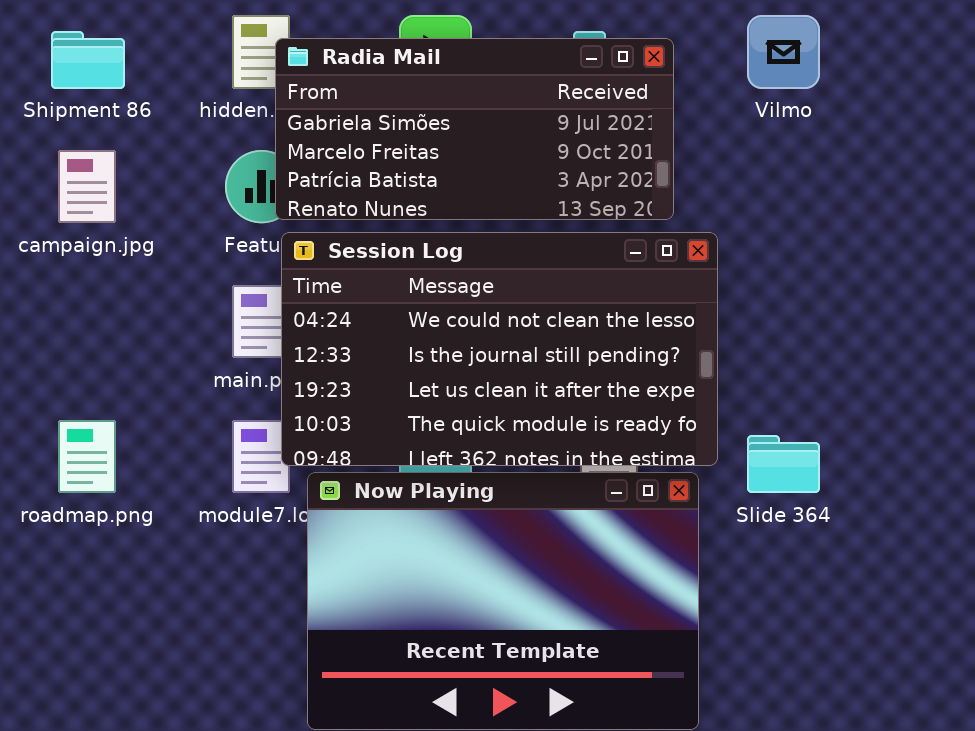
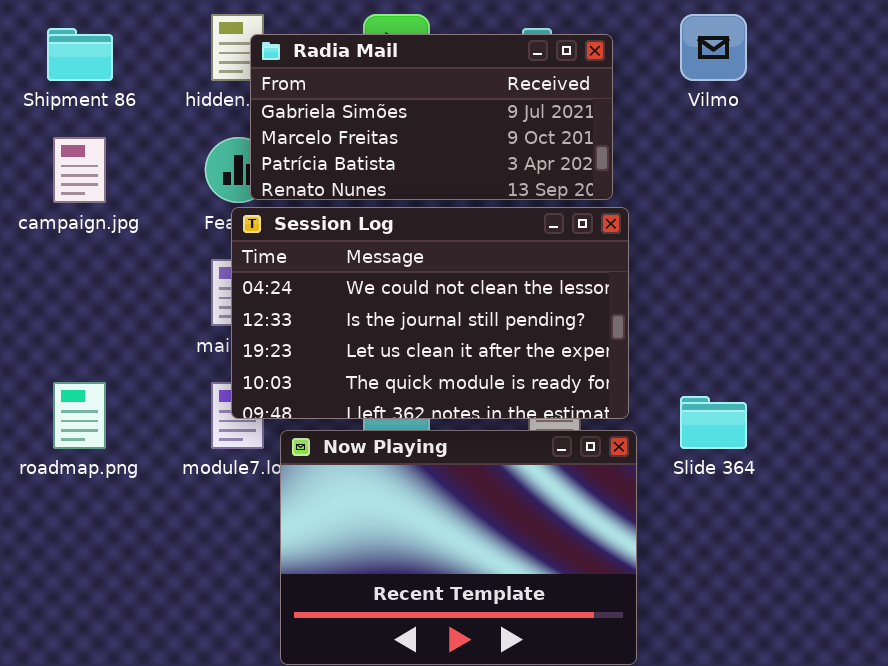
Session Log: [281,232,718,466] -> [231,207,629,419], moved

